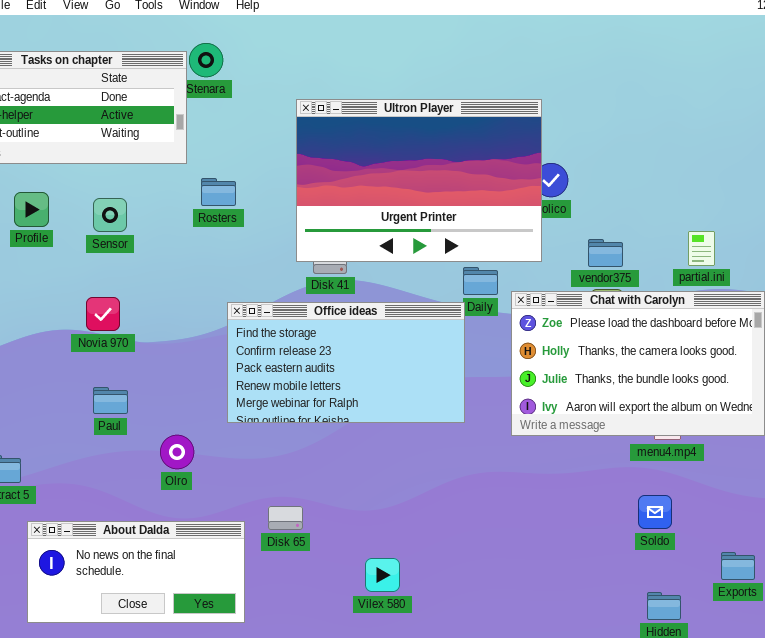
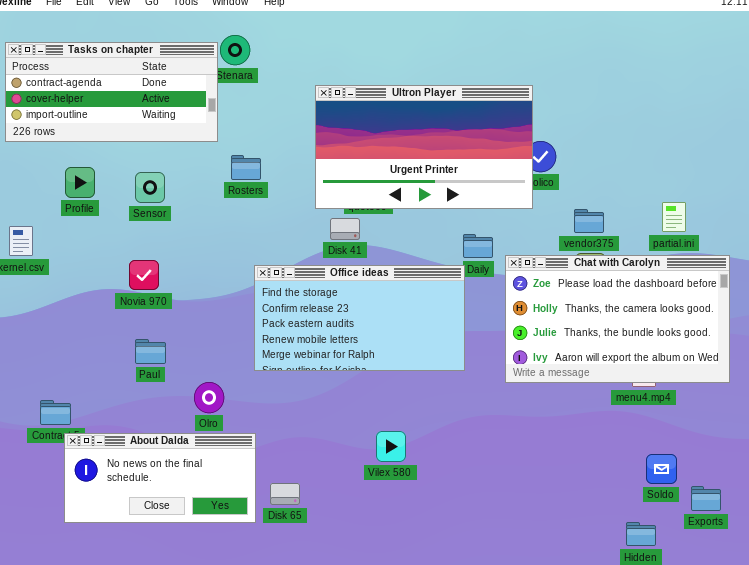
Ultron Player: [296,99,542,262] -> [315,85,533,209], resized
Soldo: [638,495,672,529] -> [646,454,677,484], moved
Disk 65: [268,506,303,530] -> [270,483,300,505], moved
About Dalda: [27,521,245,623] -> [64,433,256,523], moved
Vilex 580: [365,558,400,592] -> [376,431,406,462], moved

